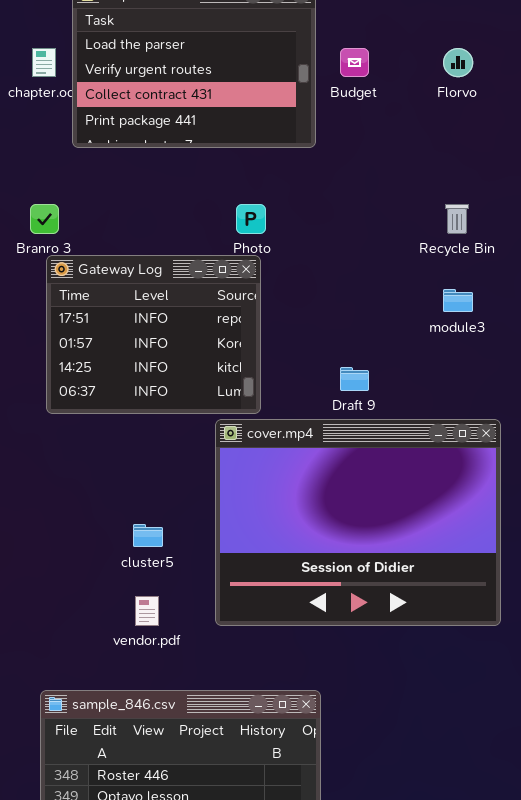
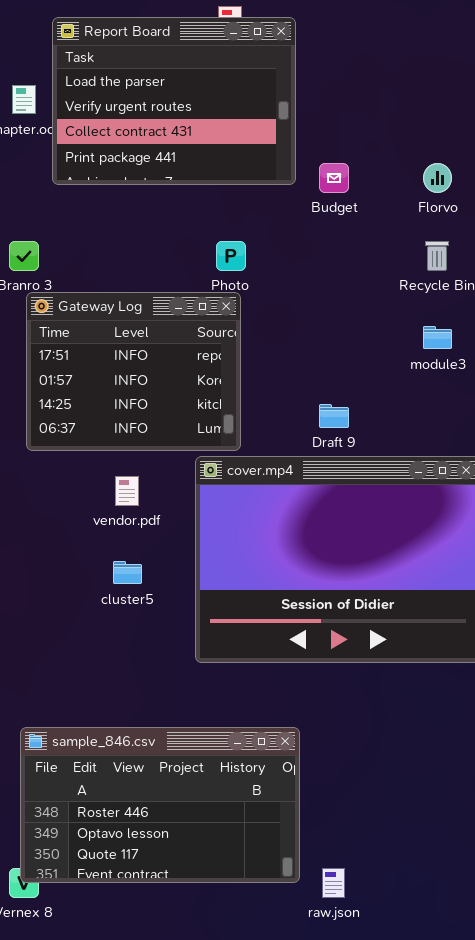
Budget: [340,48,369,77] -> [319,163,349,193], moved
Florvo: [443,48,473,77] -> [423,163,452,193], moved
vendor.pdf: [135,596,159,626] -> [115,476,139,506], moved

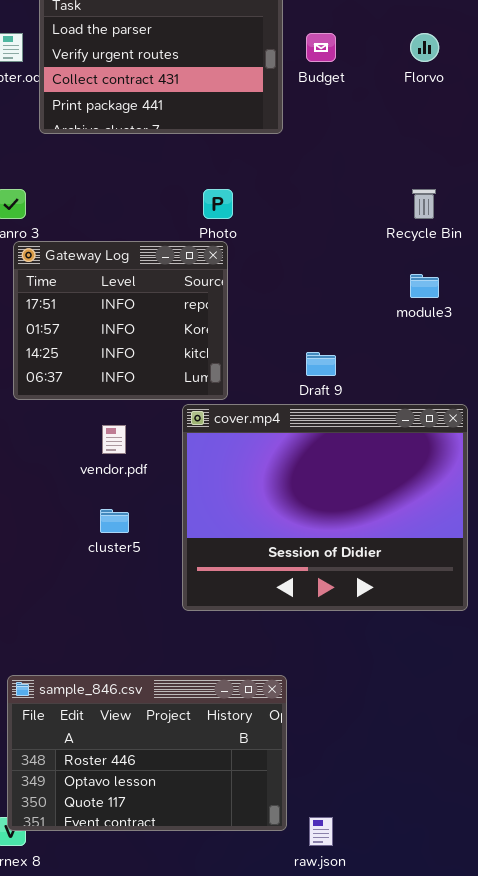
Budget: [319,163,349,193] -> [306,33,336,62], moved
Florvo: [423,163,452,193] -> [410,33,439,62], moved

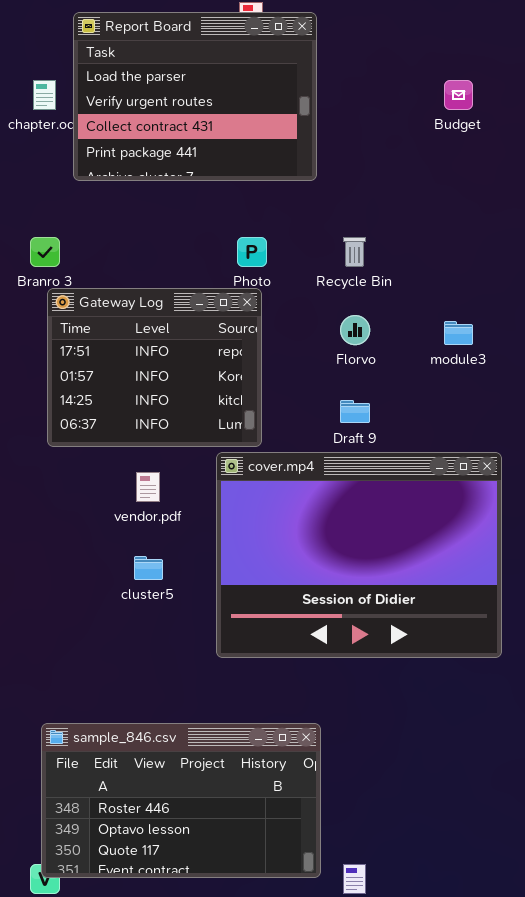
Budget: [306,33,336,62] -> [444,80,473,110], moved
Florvo: [410,33,439,62] -> [340,315,370,345], moved
Recycle Bin: [412,189,436,219] -> [343,237,366,267], moved

